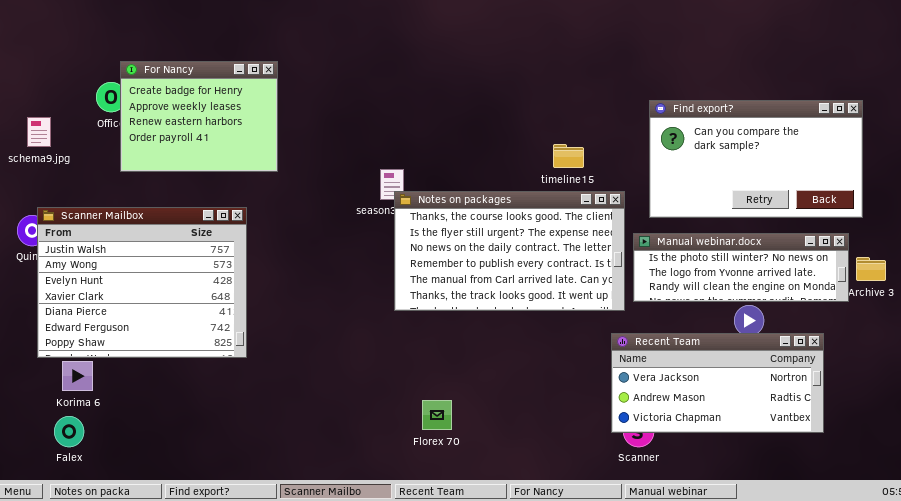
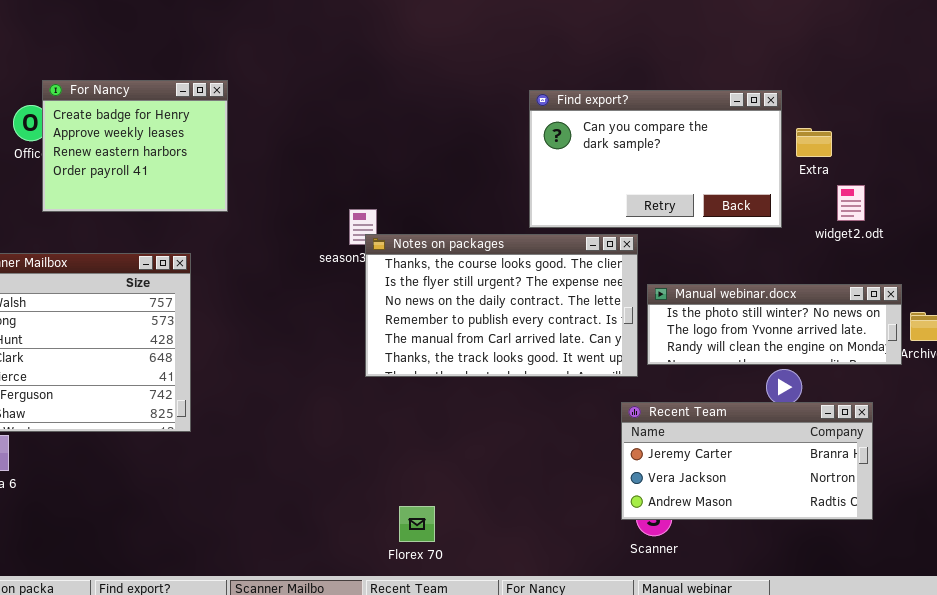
Find export?: [649,100,863,218] -> [529,90,782,228], moved
Recent Team: [611,333,824,433] -> [621,402,873,520], scrolled up 1 row
Florex 70: [422,400,452,430] -> [399,506,435,542], moved

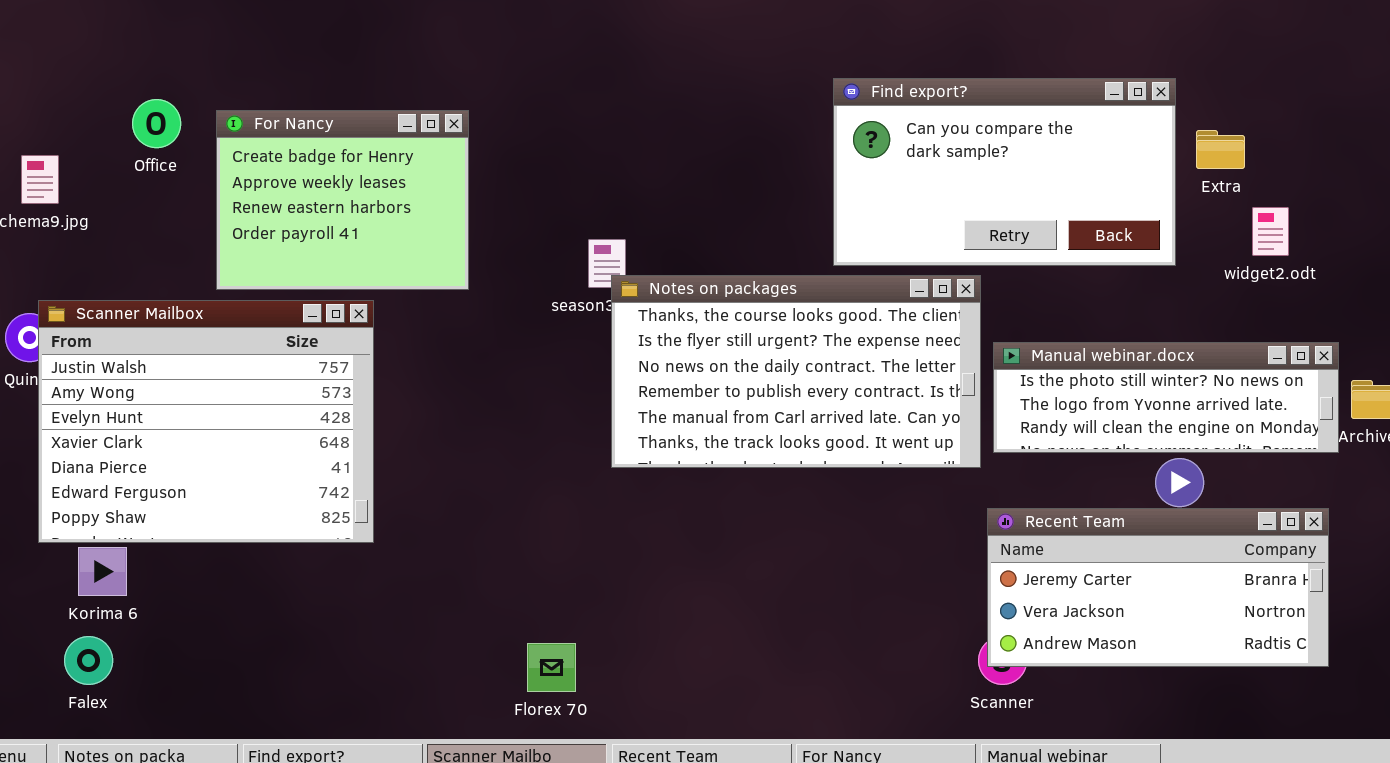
For Nancy: [42,80,228,212] -> [216,110,469,290], moved
Recent Team: [621,402,873,520] -> [987,508,1329,667], moved
Florex 70: [399,506,435,542] -> [527,643,576,692], moved

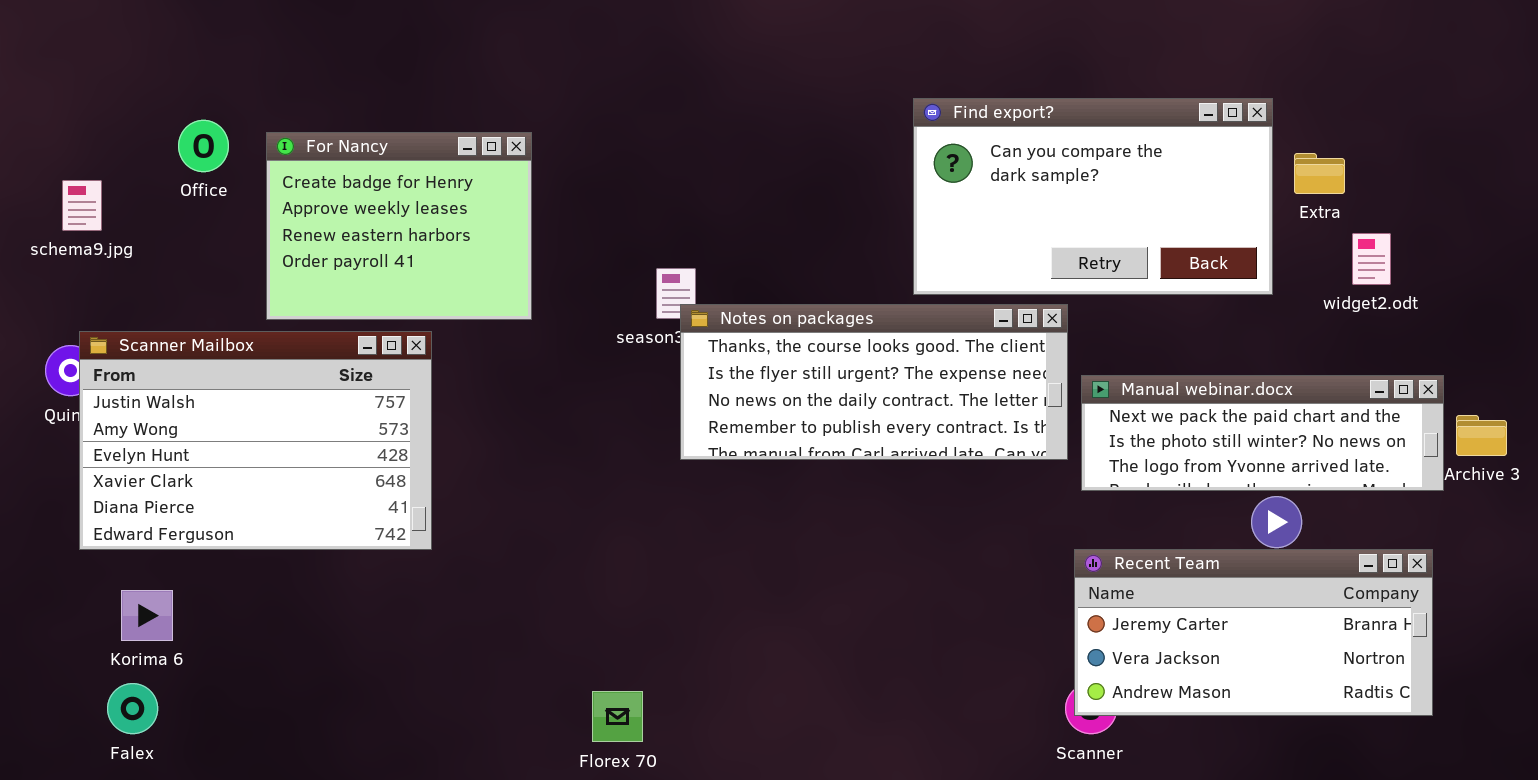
Notes on packages: [611,275,981,468] -> [680,304,1068,460], resized
Scanner Mailbox: [38,300,374,543] -> [79,331,432,550], resized
Manual webinar.docx: [993,342,1339,453] -> [1081,375,1444,491], scrolled up 1 row

